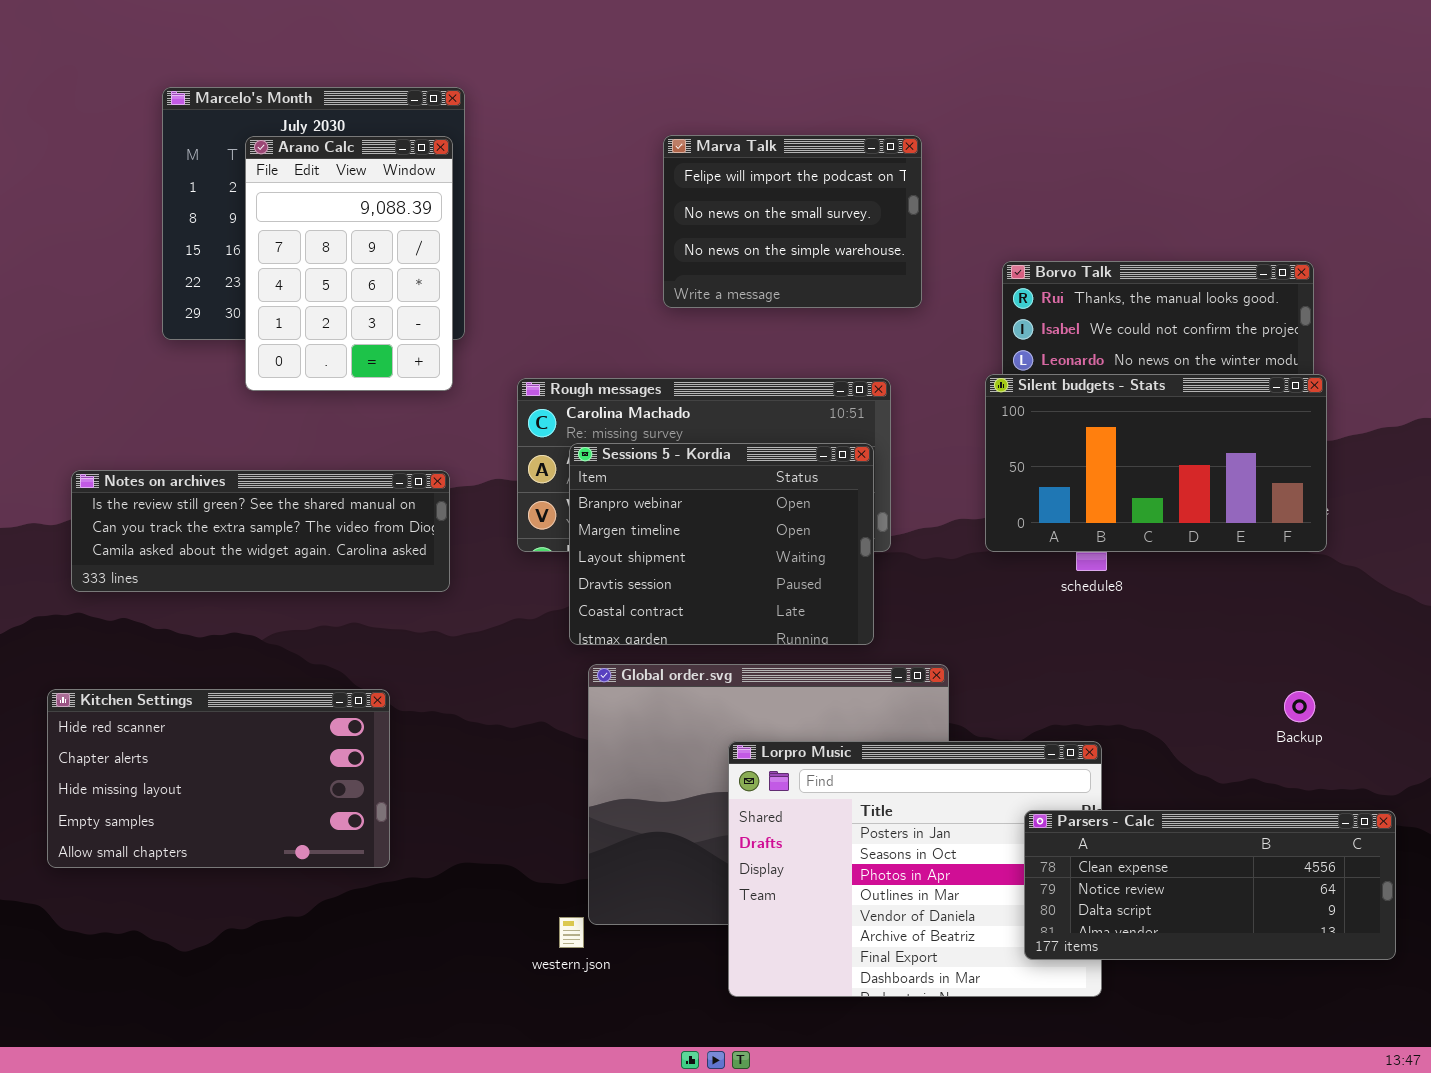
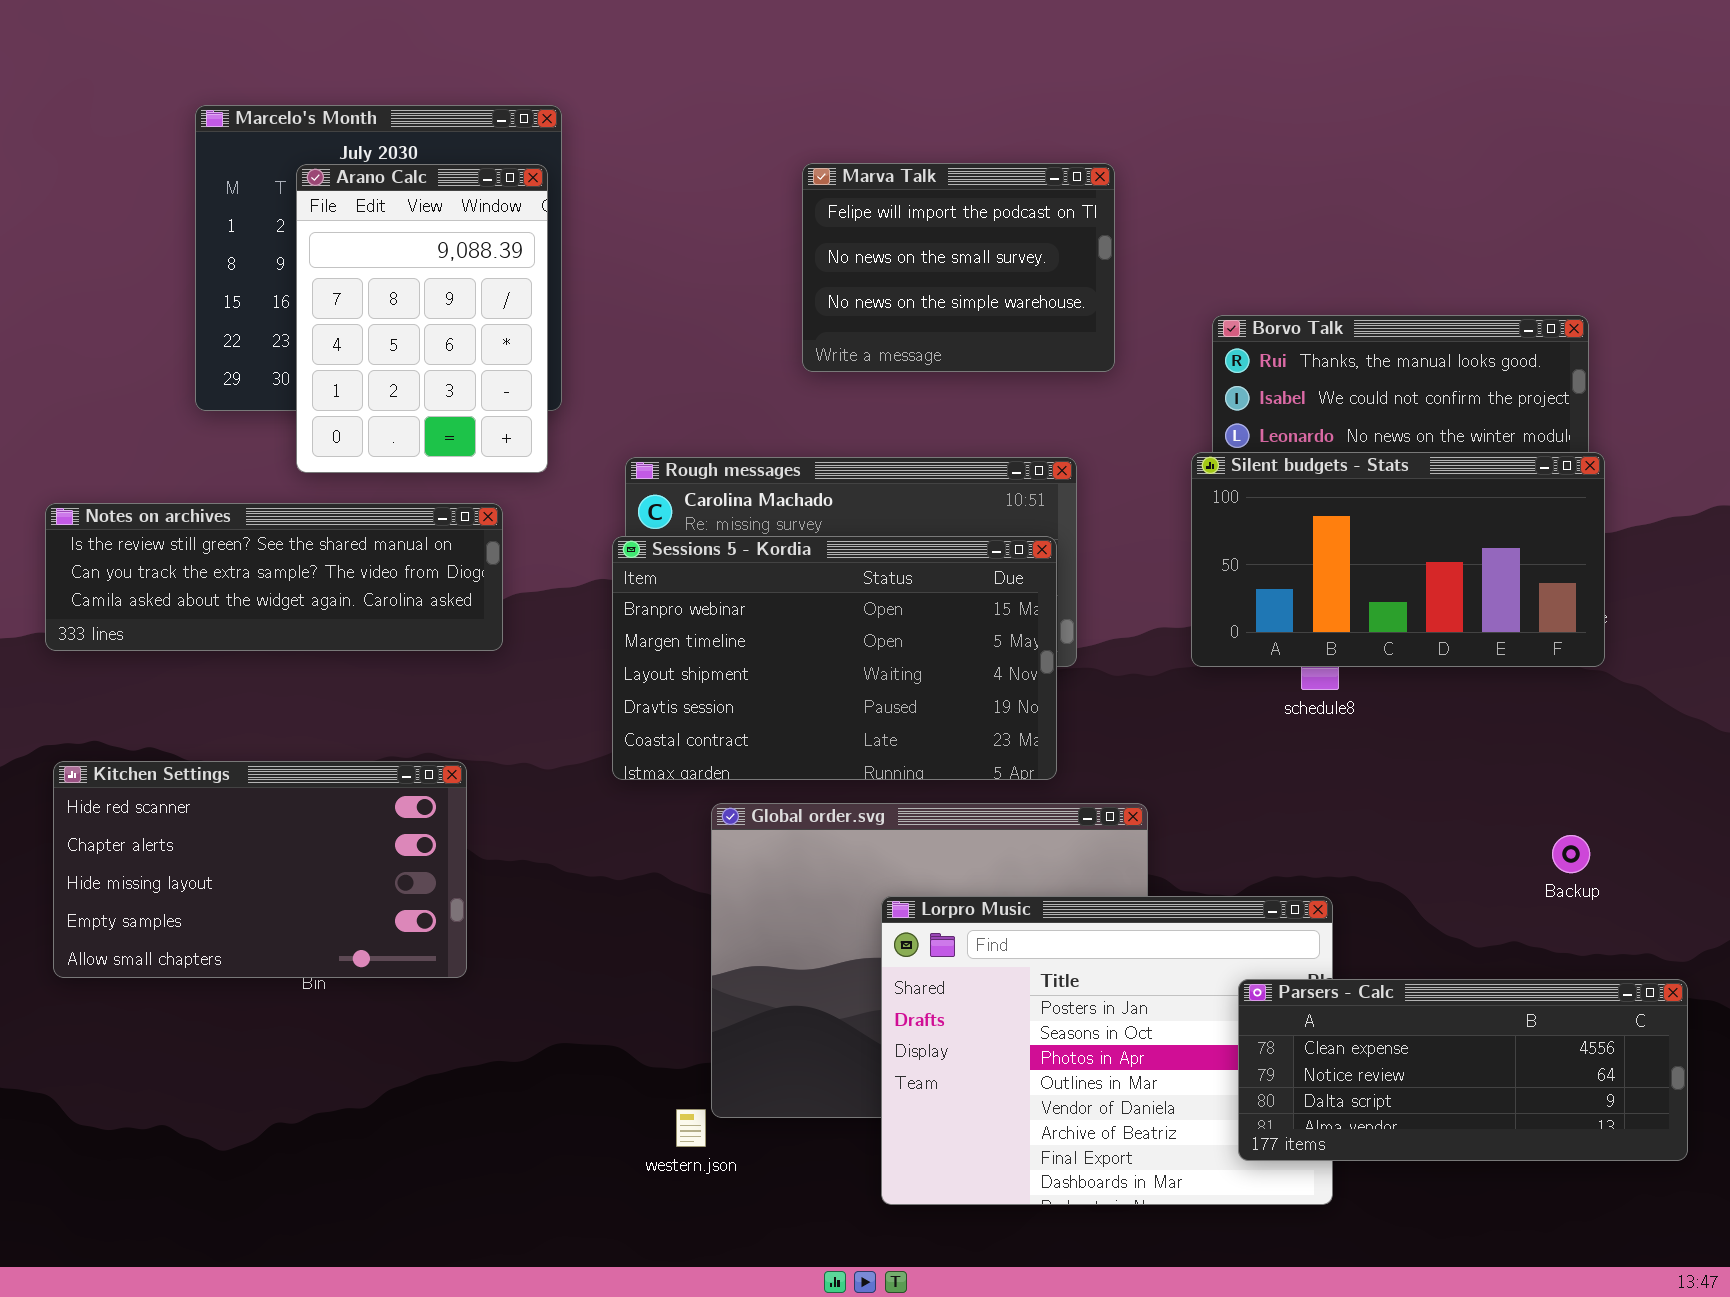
Sessions 5 - Kordia: [569,443,874,645] -> [612,536,1057,780], resized
Notes on archives: [71,470,450,592] -> [45,503,503,651], moved
Kitchen Settings: [47,689,390,868] -> [53,761,467,978], moved

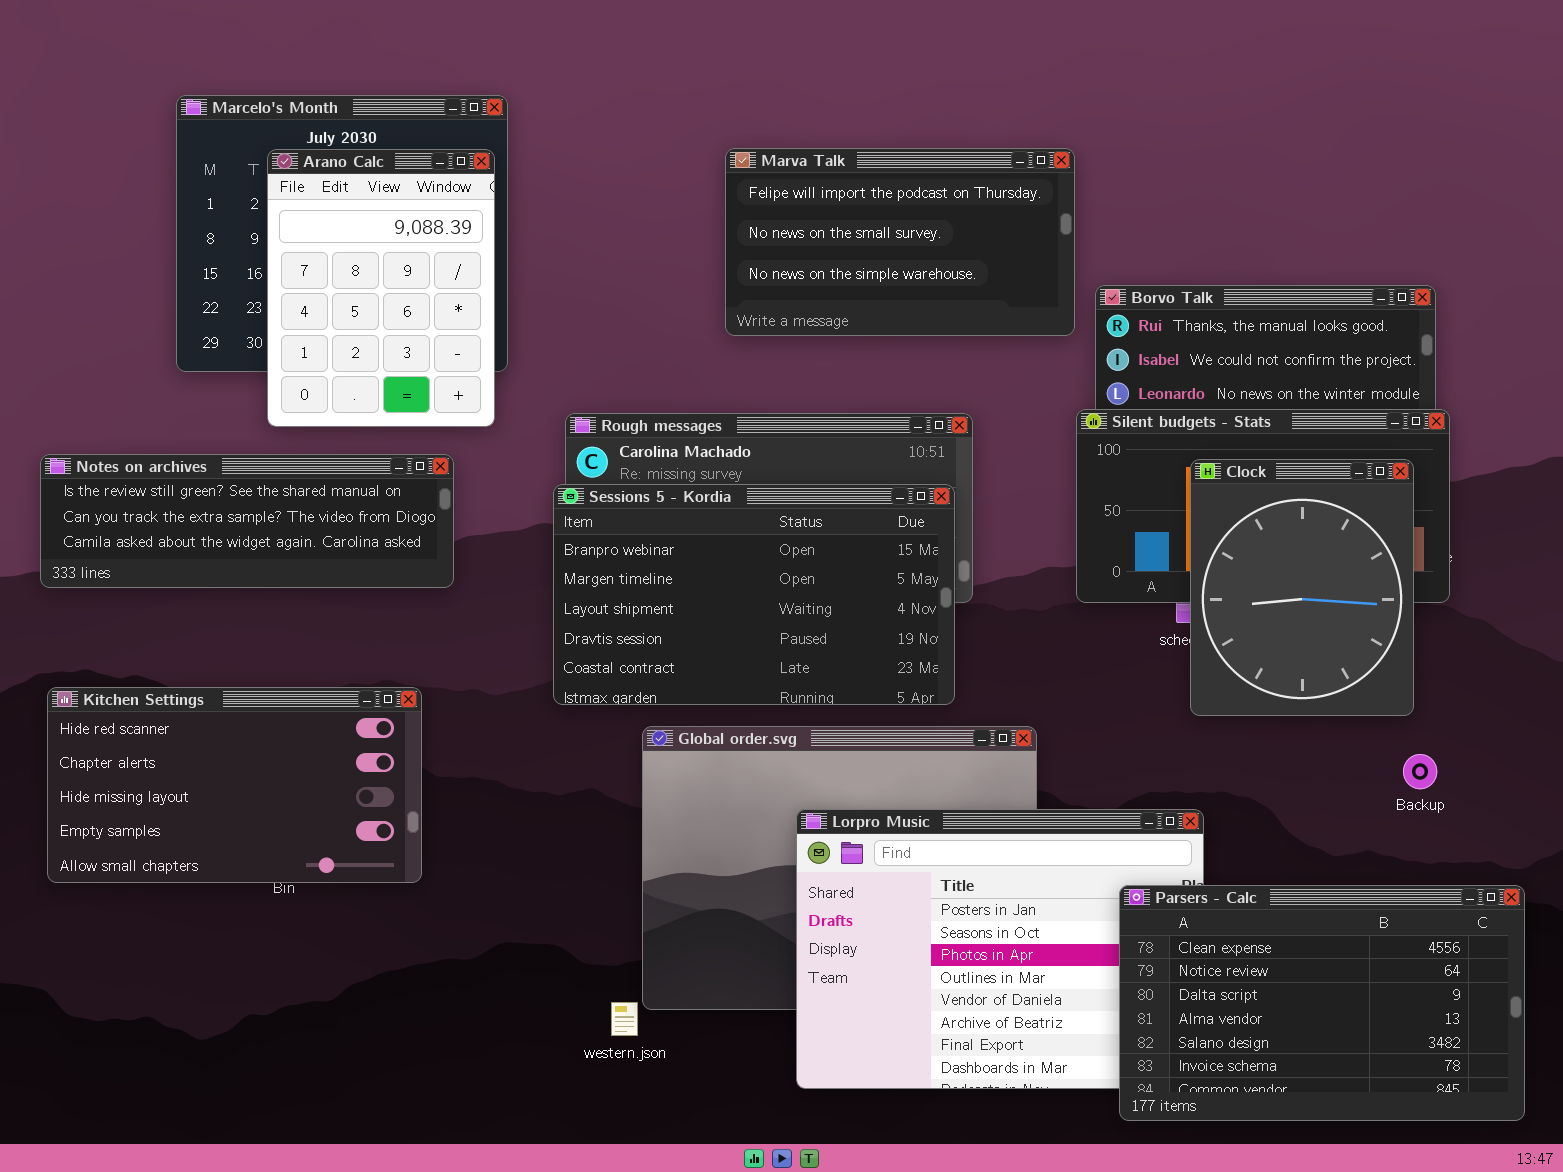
Marva Talk: [802,163,1115,372] -> [725,148,1075,336], resized
Clock: none -> [1190,459,1414,716], opened
Parsers - Calc: [1238,979,1688,1161] -> [1119,885,1525,1121], resized

